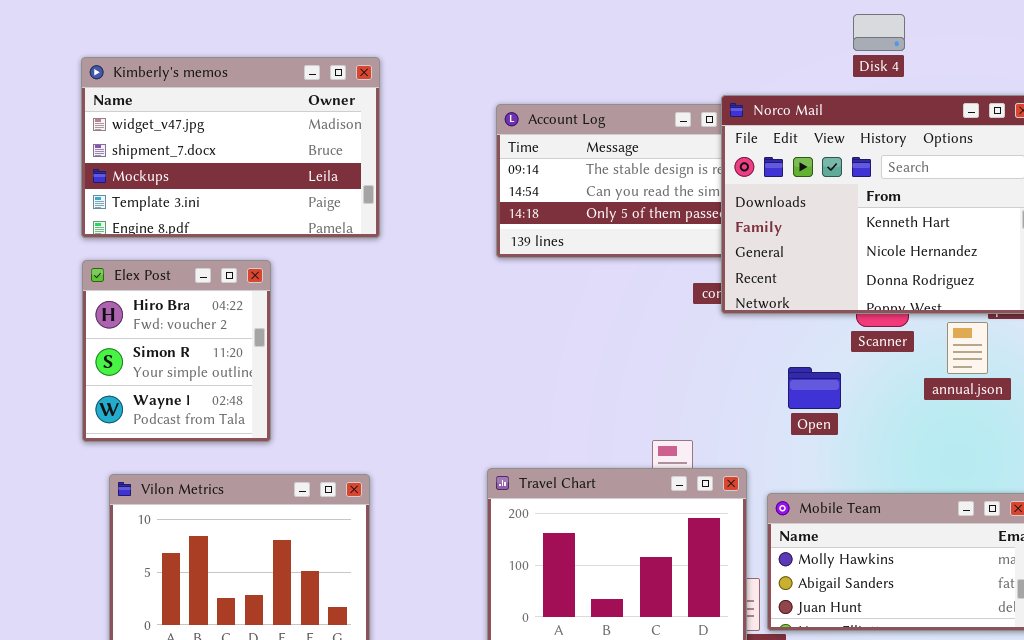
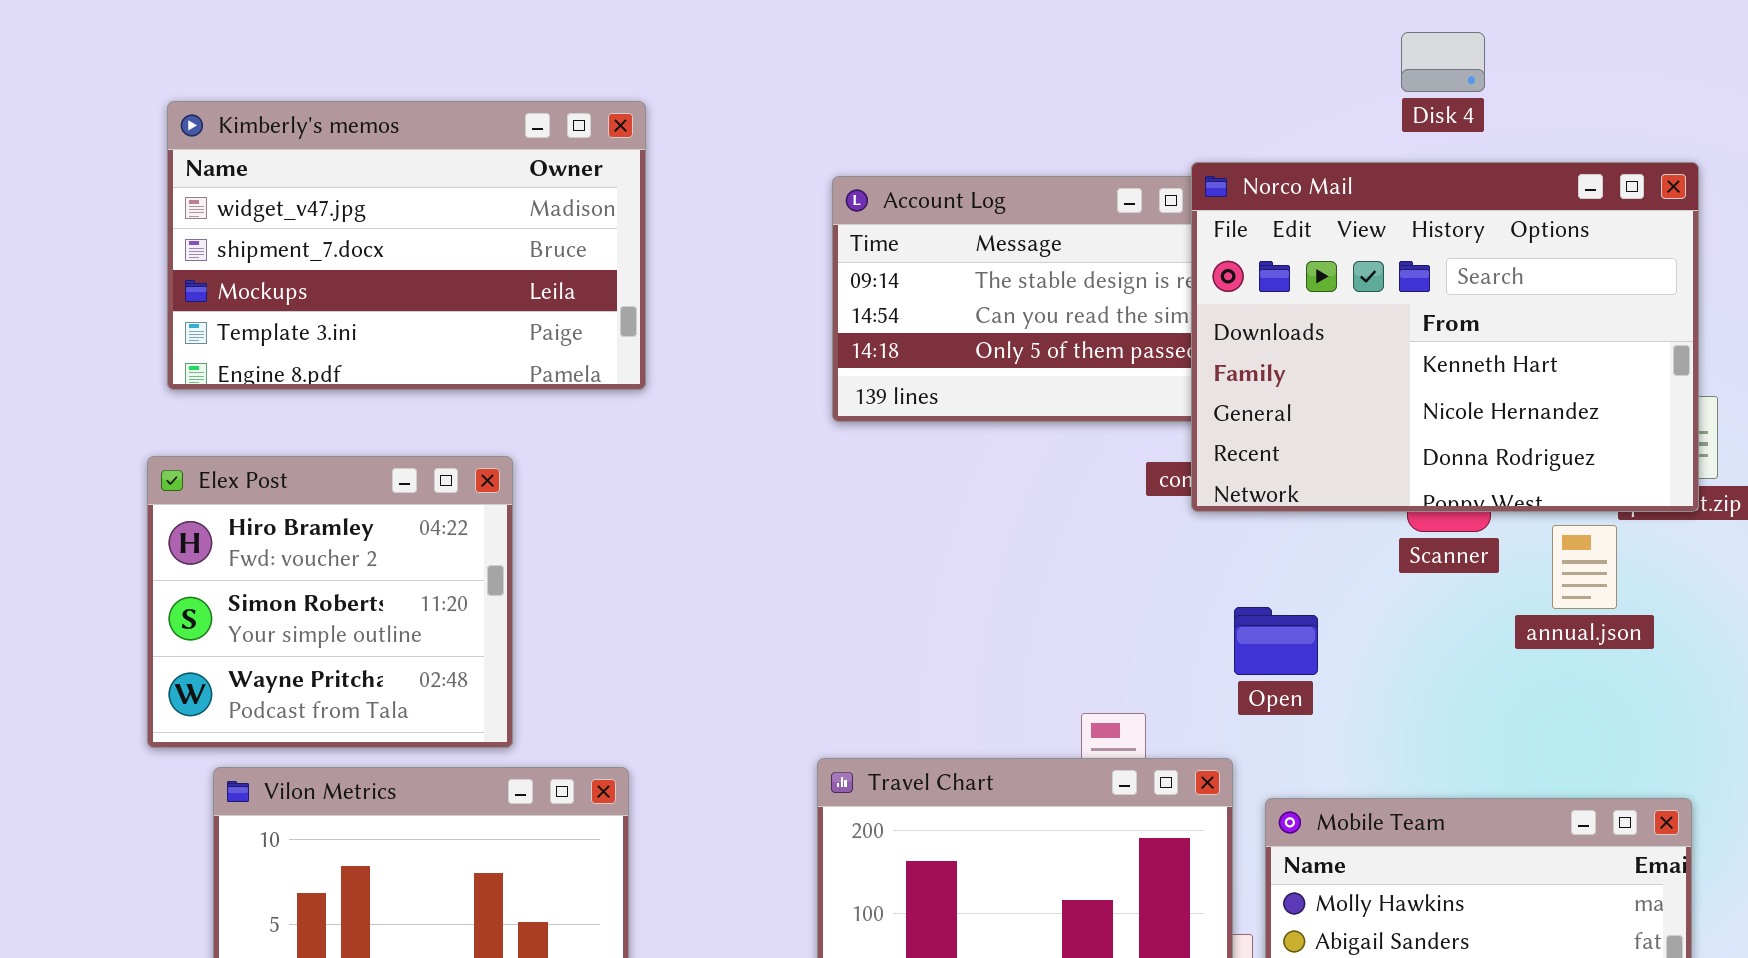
Elex Post: [82,260,271,442] -> [147,456,513,748], moved, resized
Open: [788,367,841,409] -> [1234,607,1318,675], moved

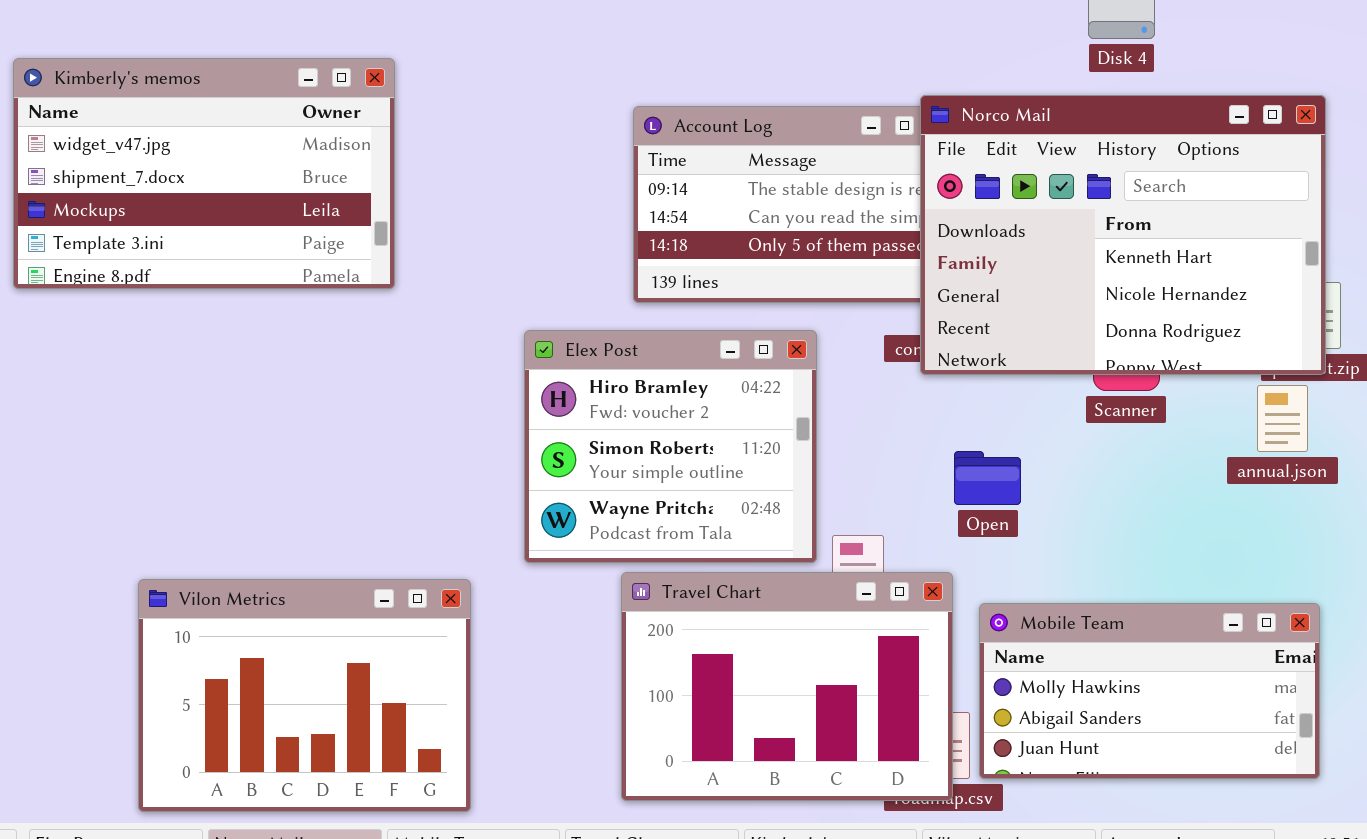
Kimberly's memos: [167,101,646,390] -> [13,58,395,289], moved
Elex Post: [147,456,513,748] -> [524,330,817,563], moved
annual.json: [1552,525,1617,609] -> [1257,385,1308,452], moved

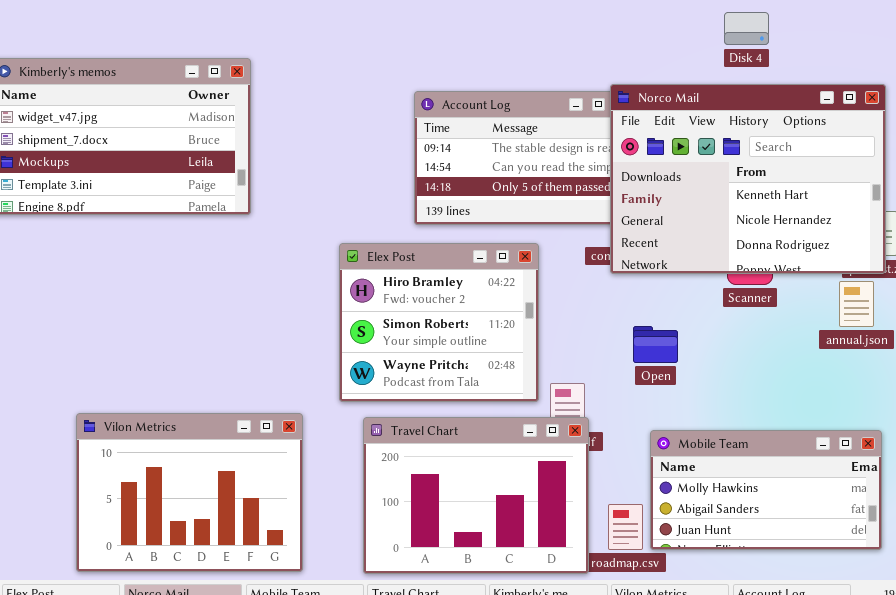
Travel Chart: [621,572,953,801] -> [363,417,589,574], moved

